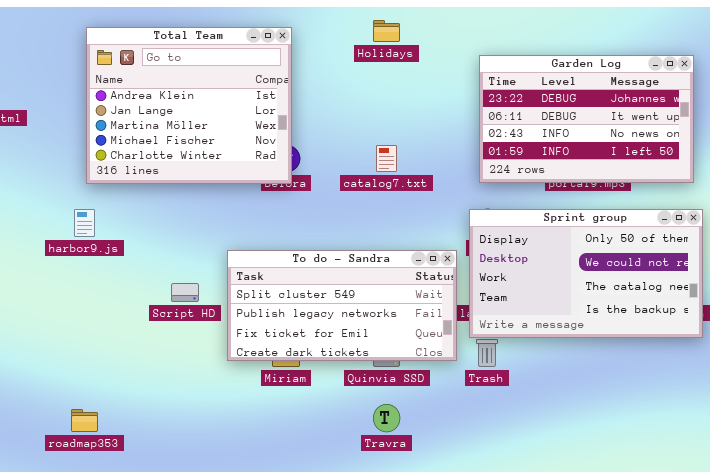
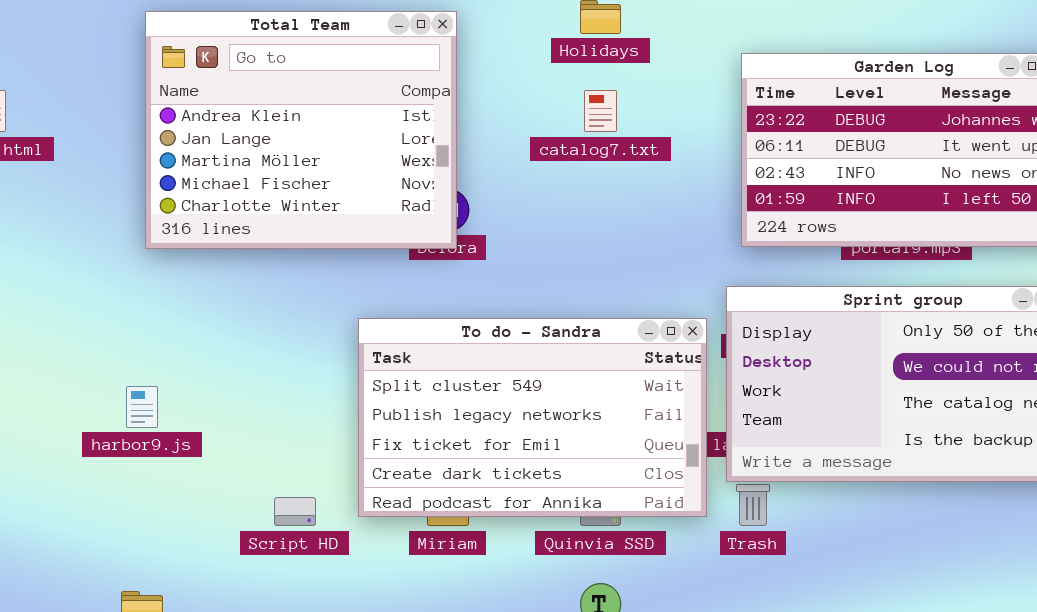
catalog7.txt: [376,145,397,172] -> [584,90,617,132], moved
harbor9.js: [74,209,95,237] -> [126,386,158,428], moved
To do - Sandra: [227,250,457,361] -> [358,318,707,517], resized
Script HD: [171,283,199,302] -> [274,497,316,526], moved

